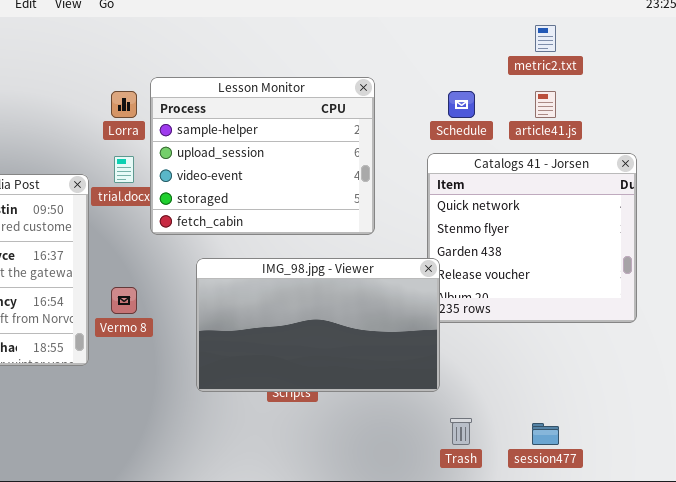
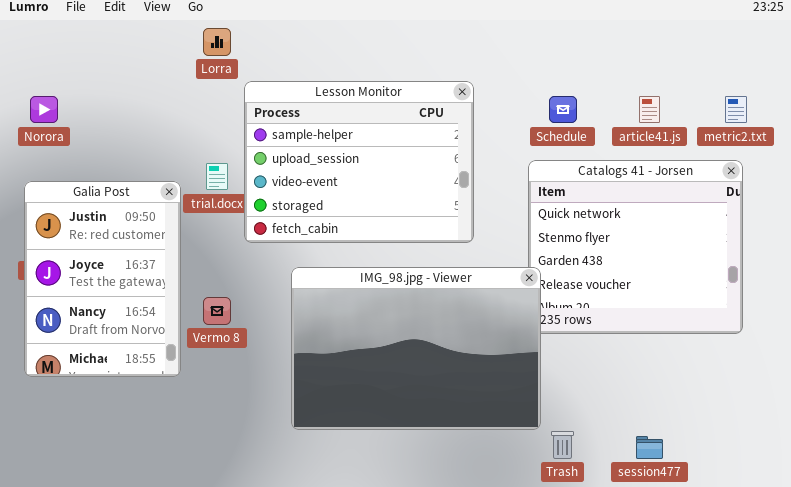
metric2.txt: [535,25,556,52] -> [725,96,747,123], moved
Lorra: [111,91,137,118] -> [203,28,231,56], moved
IMG_98.jpg - Viewer: [196,258,440,392] -> [291,267,541,430], resized

